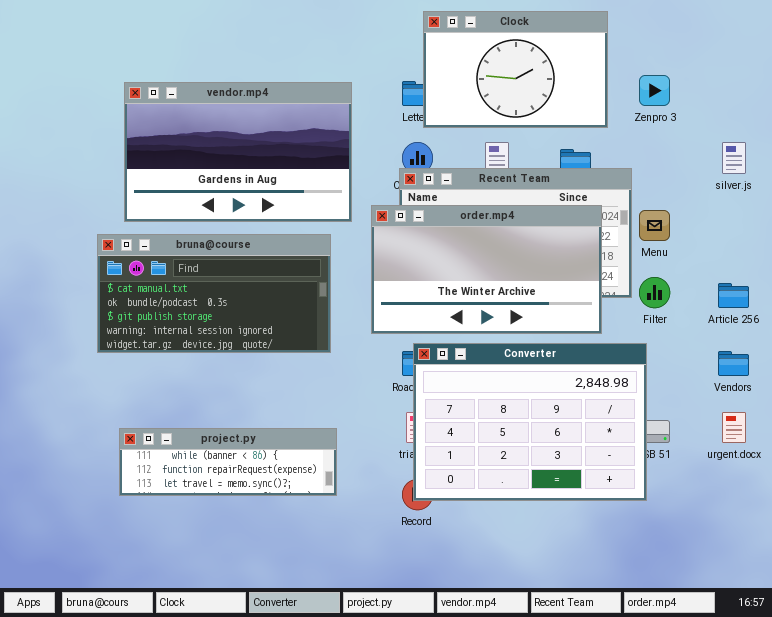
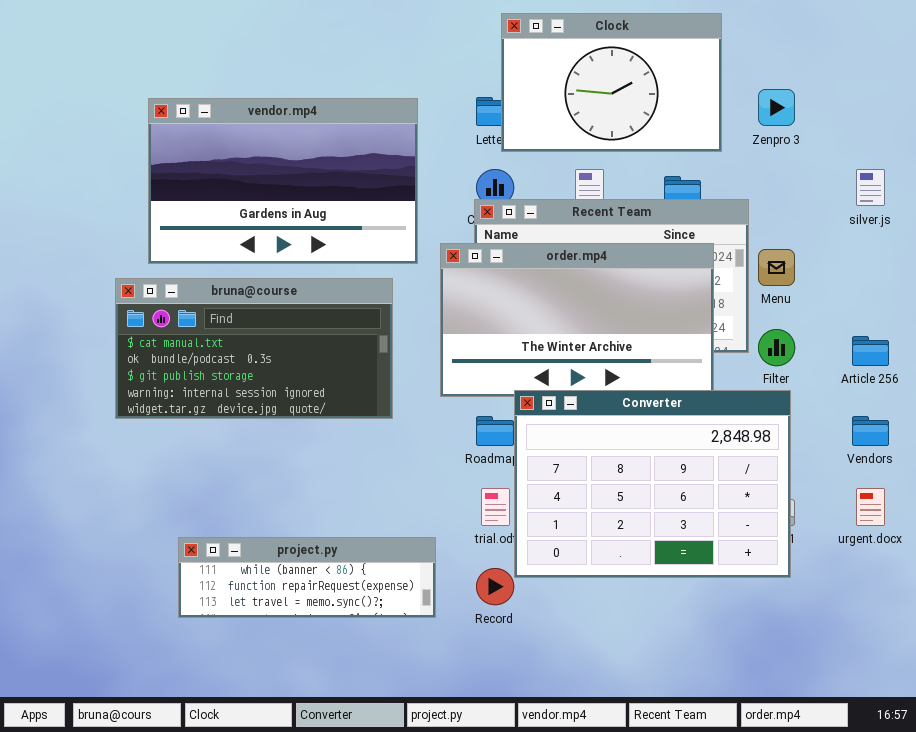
Converter: [413,343,647,501] -> [514,390,791,578], moved
project.py: [119,428,337,496] -> [178,537,436,618], moved

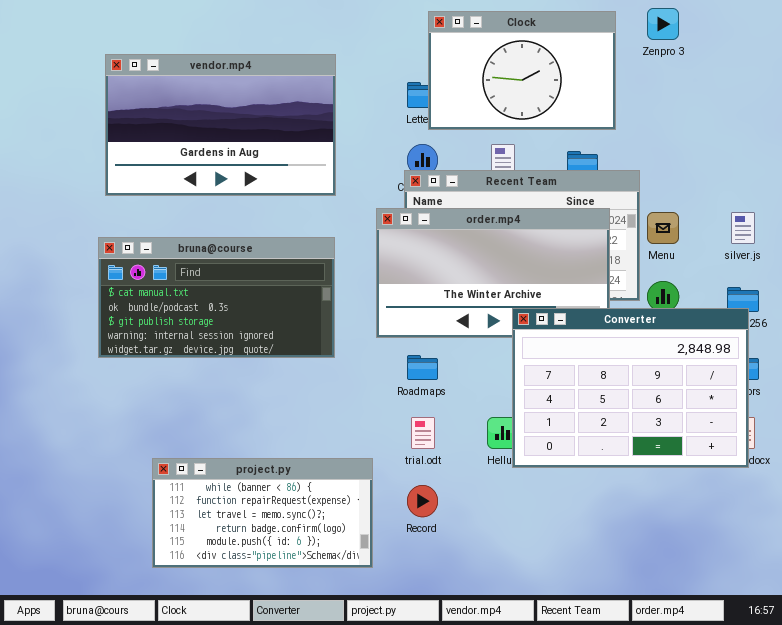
Zenpro 3: [758,89,795,126] -> [647,8,679,40], moved
vendor.mp4: [148,98,418,264] -> [105,54,336,196], moved
silver.js: [856,169,885,206] -> [731,212,755,244], moved
Converter: [514,390,791,578] -> [512,308,749,468], moved
project.py: [178,537,436,618] -> [152,458,373,568], resized

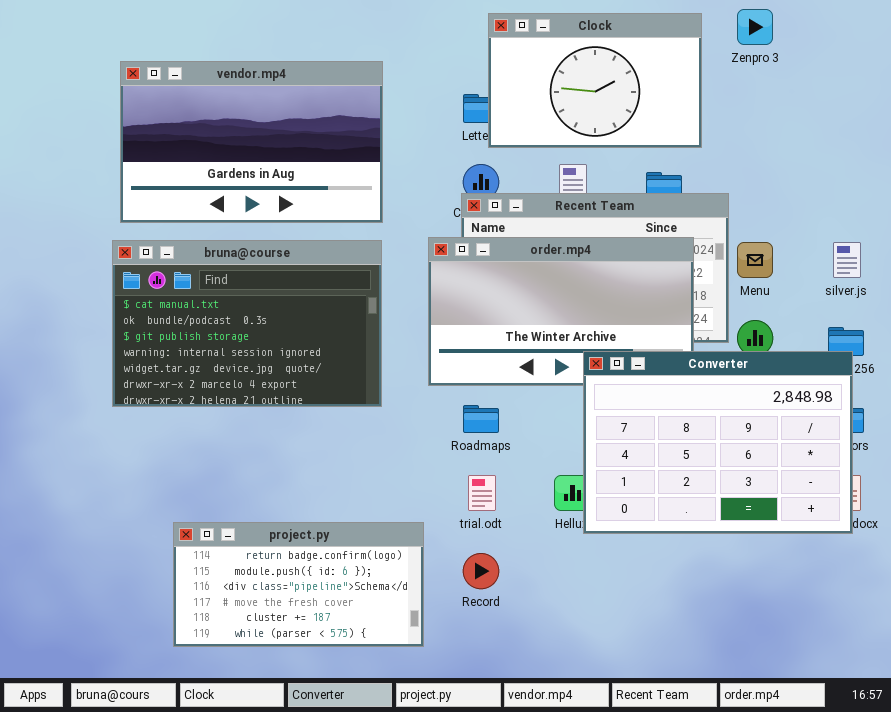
bruna@course: [98,237,335,358] -> [112,240,382,407], resized
project.py: [152,458,373,568] -> [173,522,424,647], scrolled down 3 rows

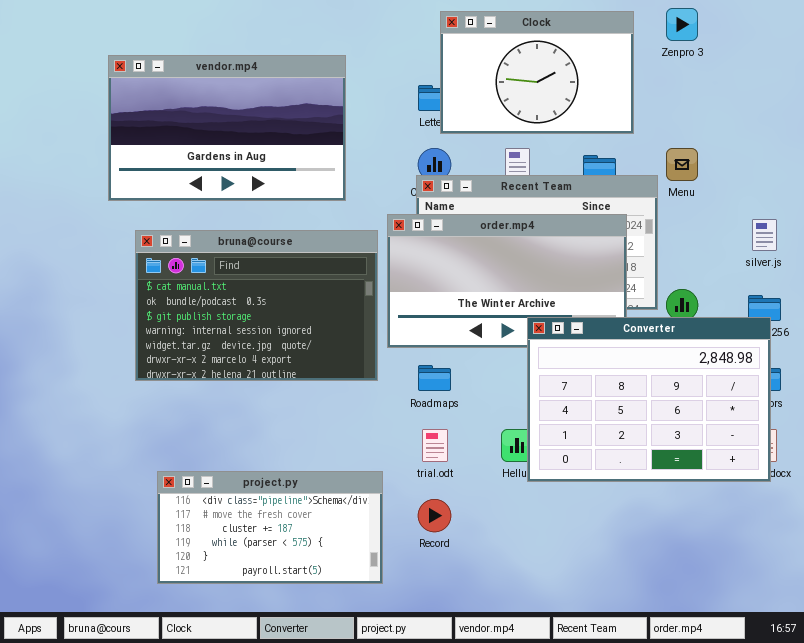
bruna@course: [112,240,382,407] -> [135,230,378,381], moved
Menu: [737,242,773,278] -> [666,148,698,181], moved
project.py: [173,522,424,647] -> [157,471,383,584], scrolled down 2 rows

